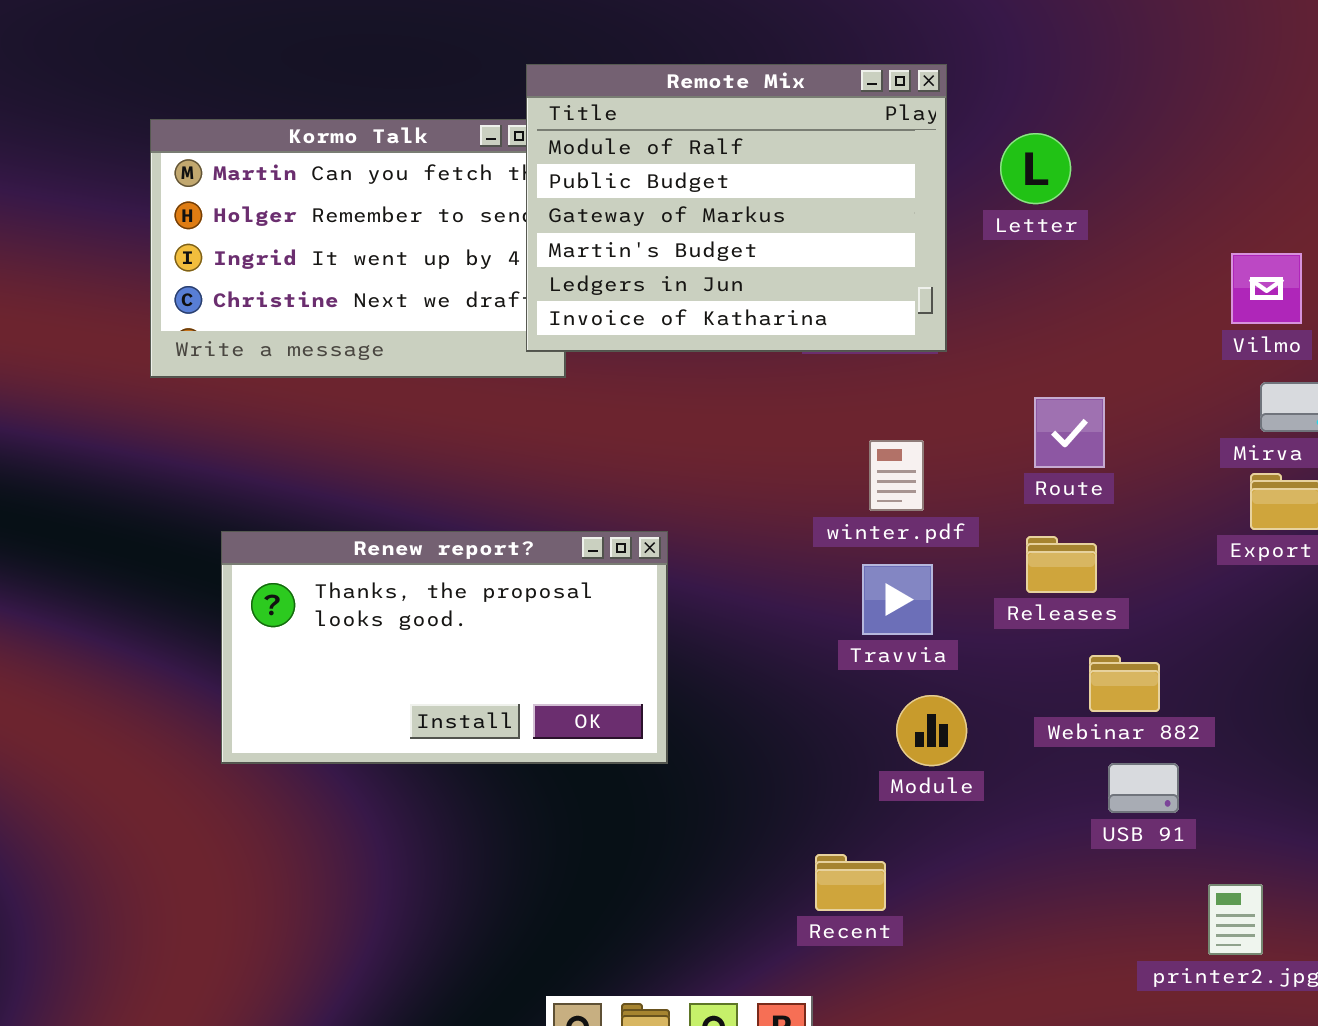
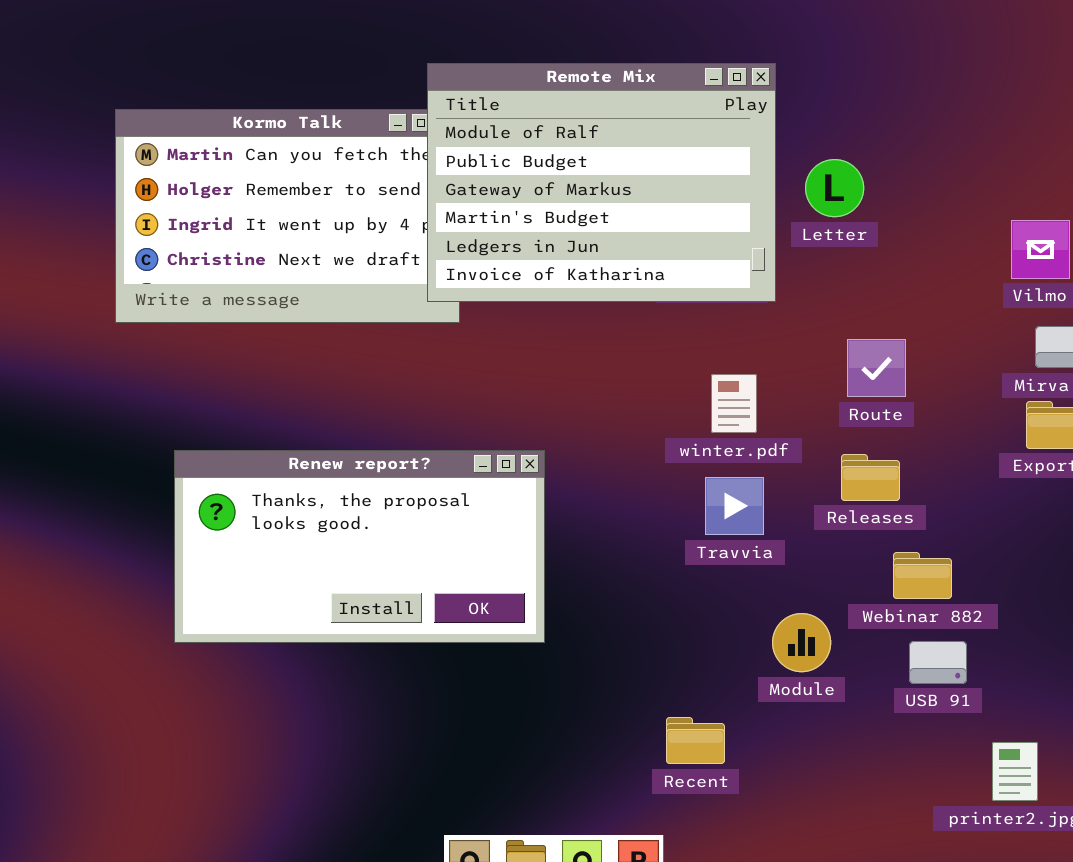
Letter: [1000,133,1071,204] -> [805,159,864,217], moved
Module: [896,695,967,766] -> [772,613,831,672], moved

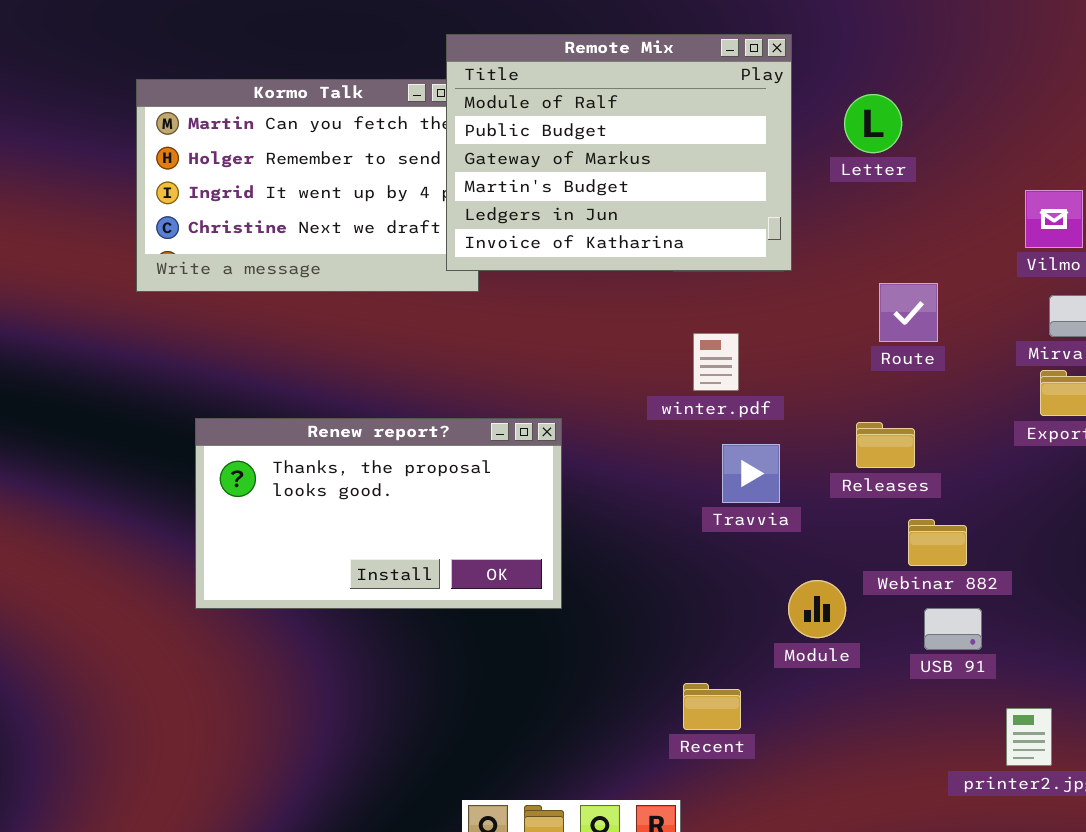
Letter: [805,159,864,217] -> [844,94,902,153], moved
Route: [847,339,906,397] -> [879,283,938,342], moved
winter.pdf: [711,374,757,433] -> [693,333,739,391], moved

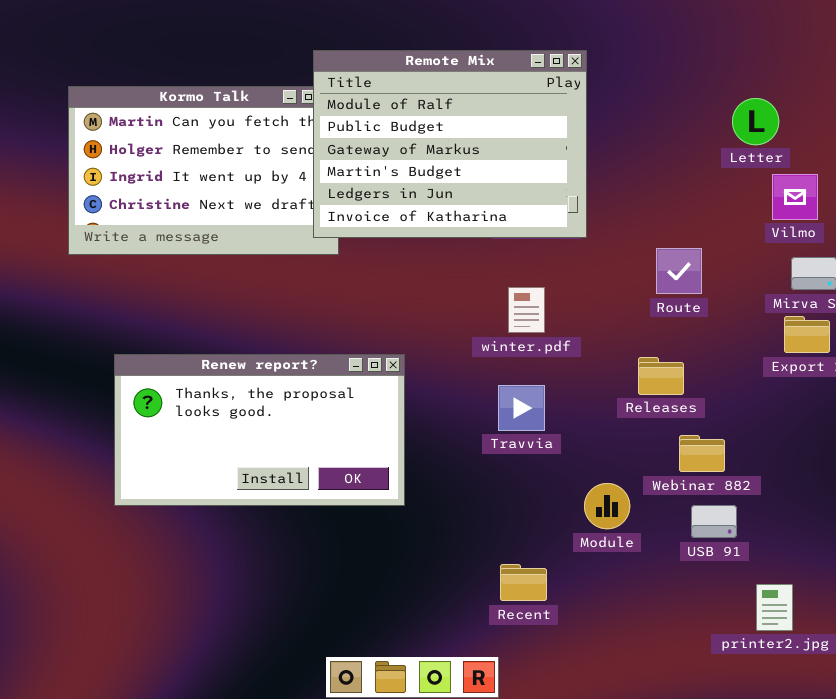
Letter: [844,94,902,153] -> [732,98,779,145], moved
Travvia: [722,444,780,503] -> [498,385,545,431], moved

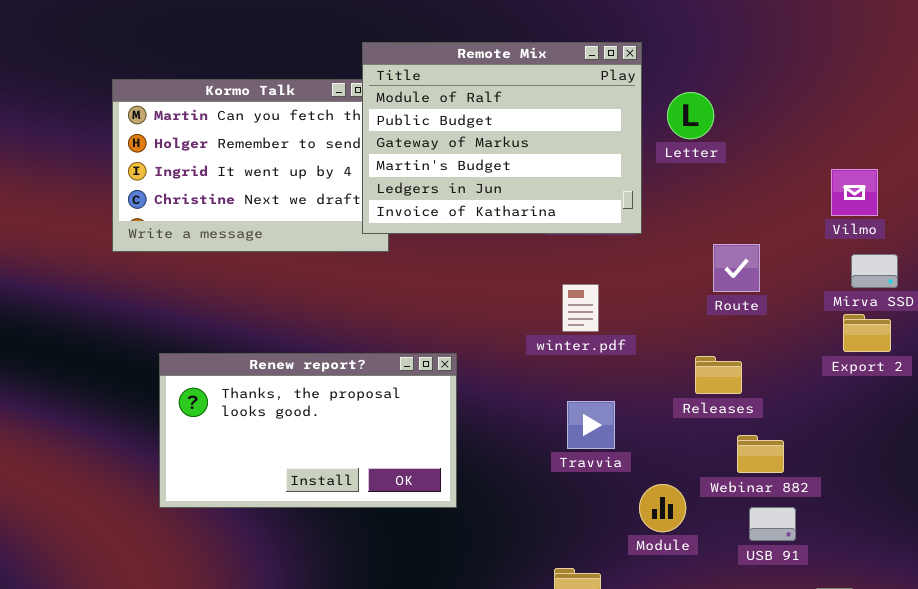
Letter: [732,98,779,145] -> [667,92,714,139], moved
Travvia: [498,385,545,431] -> [567,401,615,449], moved

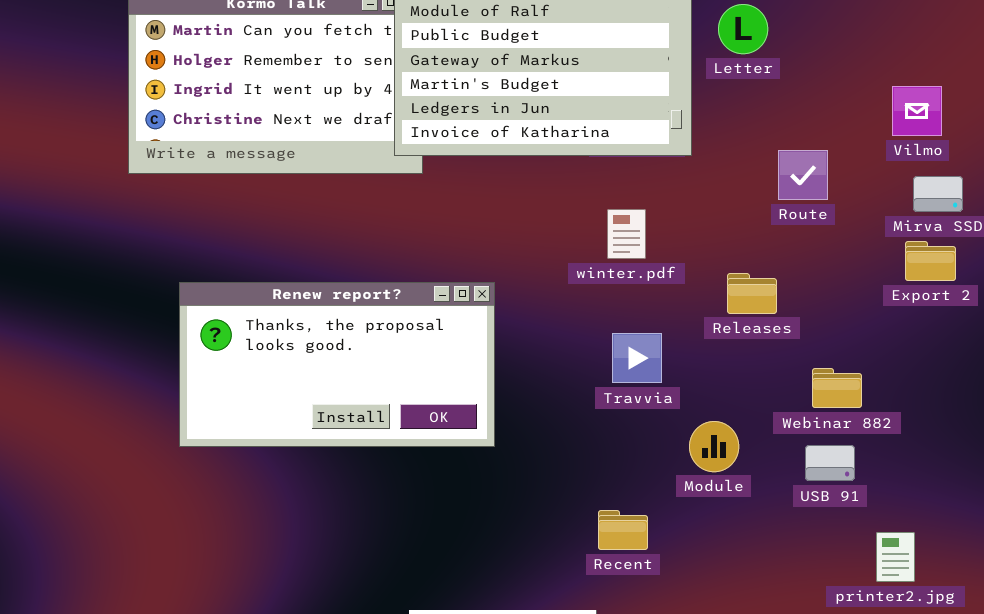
Route: [713,244,760,292] -> [778,150,828,200], moved
Releases: [695,356,742,394] -> [727,273,777,314], moved
Webinar 882: [737,435,784,473] -> [812,368,862,408], moved

